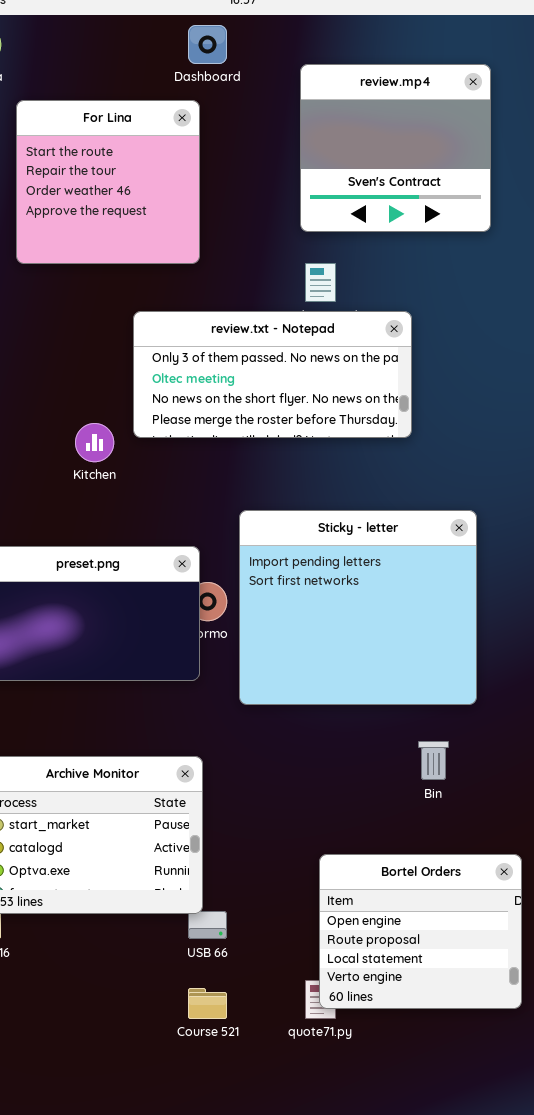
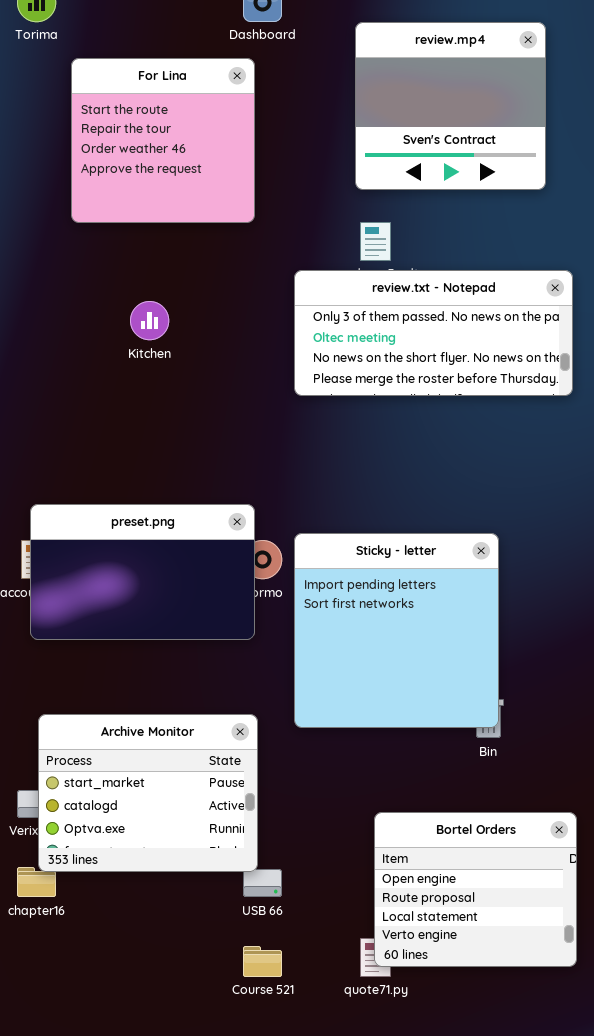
review.txt - Notepad: [133,311,412,438] -> [294,270,573,396], moved
Kitchen: [75,423,114,462] -> [130,301,169,340], moved
Sticky - letter: [239,510,477,705] -> [294,533,499,728], moved, resized

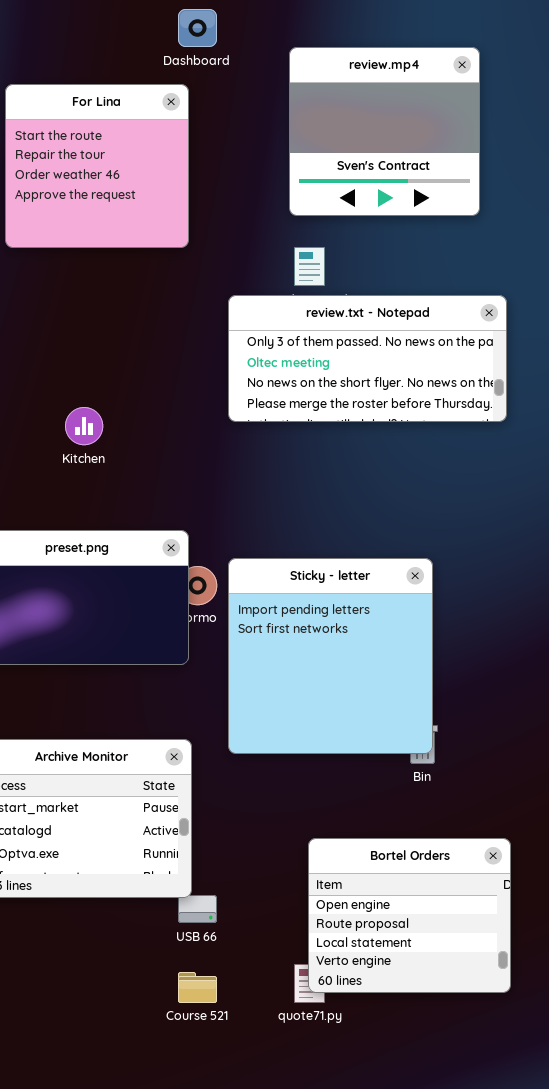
Kitchen: [130,301,169,340] -> [65,407,103,445], moved

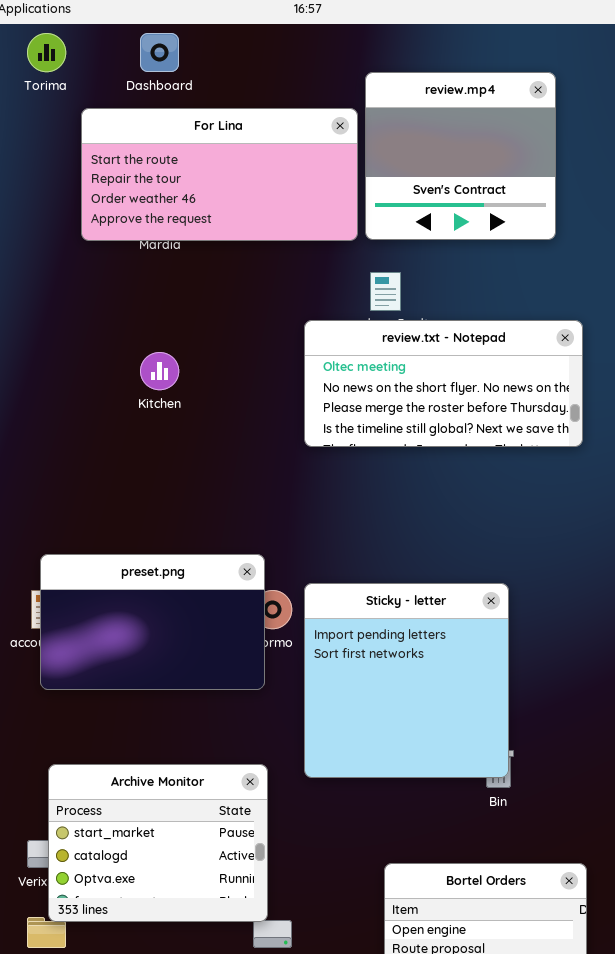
Dashboard: [178,9,217,47] -> [140,33,179,72], moved
For Lina: [5,84,189,248] -> [81,108,358,241], resized
review.txt - Notepad: [228,295,507,422] -> [304,320,583,447], scrolled down 1 row
Kitchen: [65,407,103,445] -> [140,352,179,390], moved

